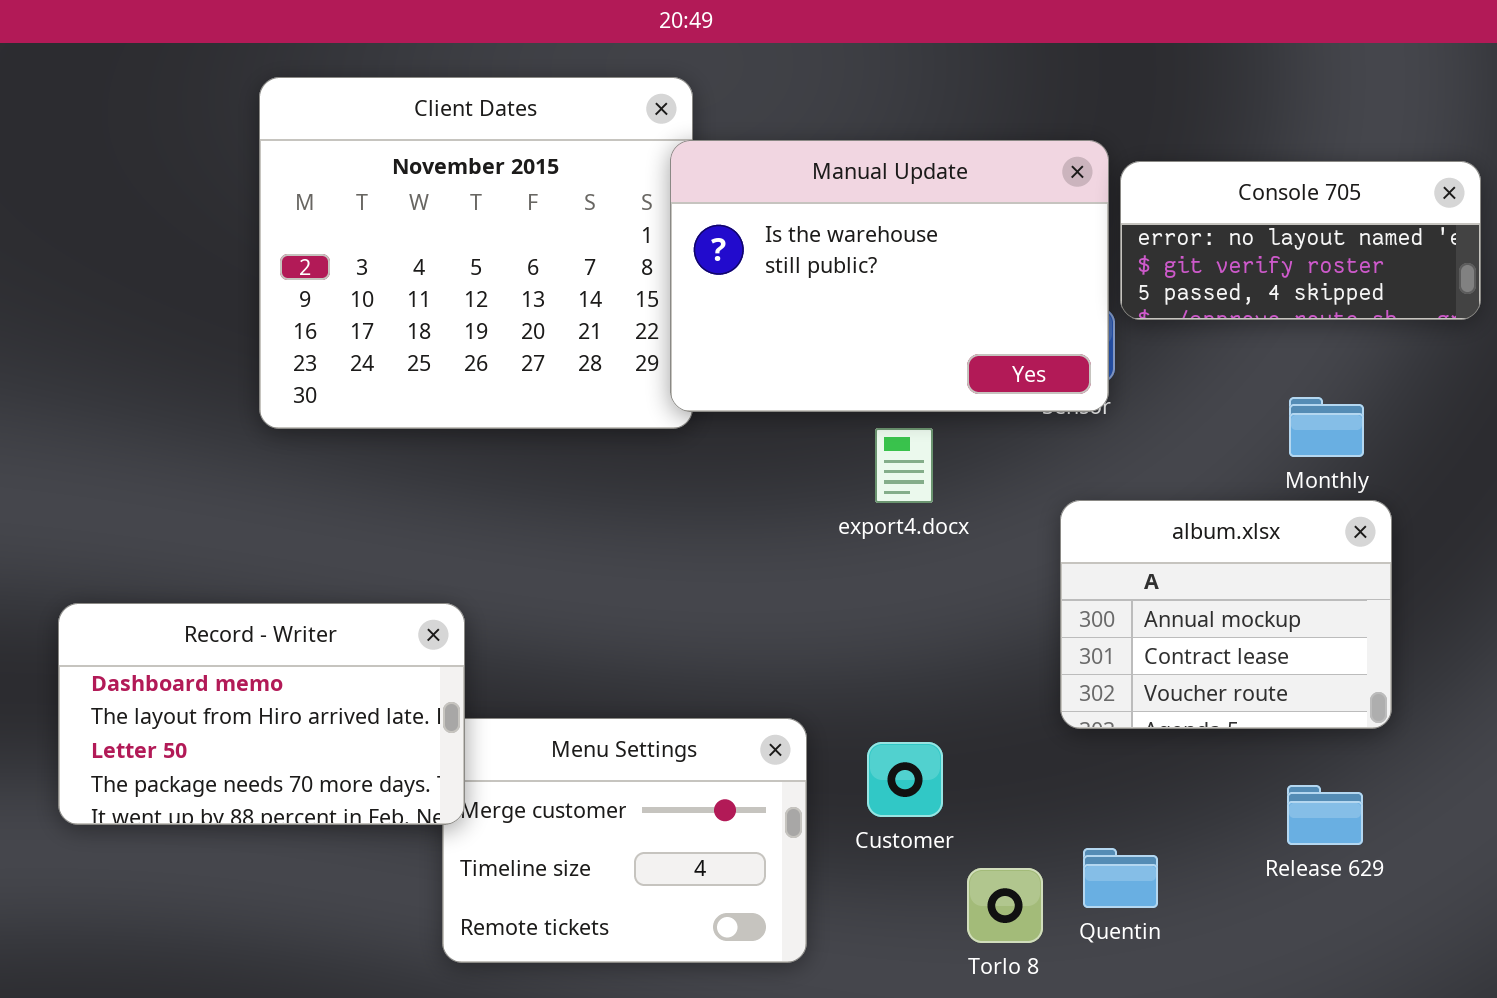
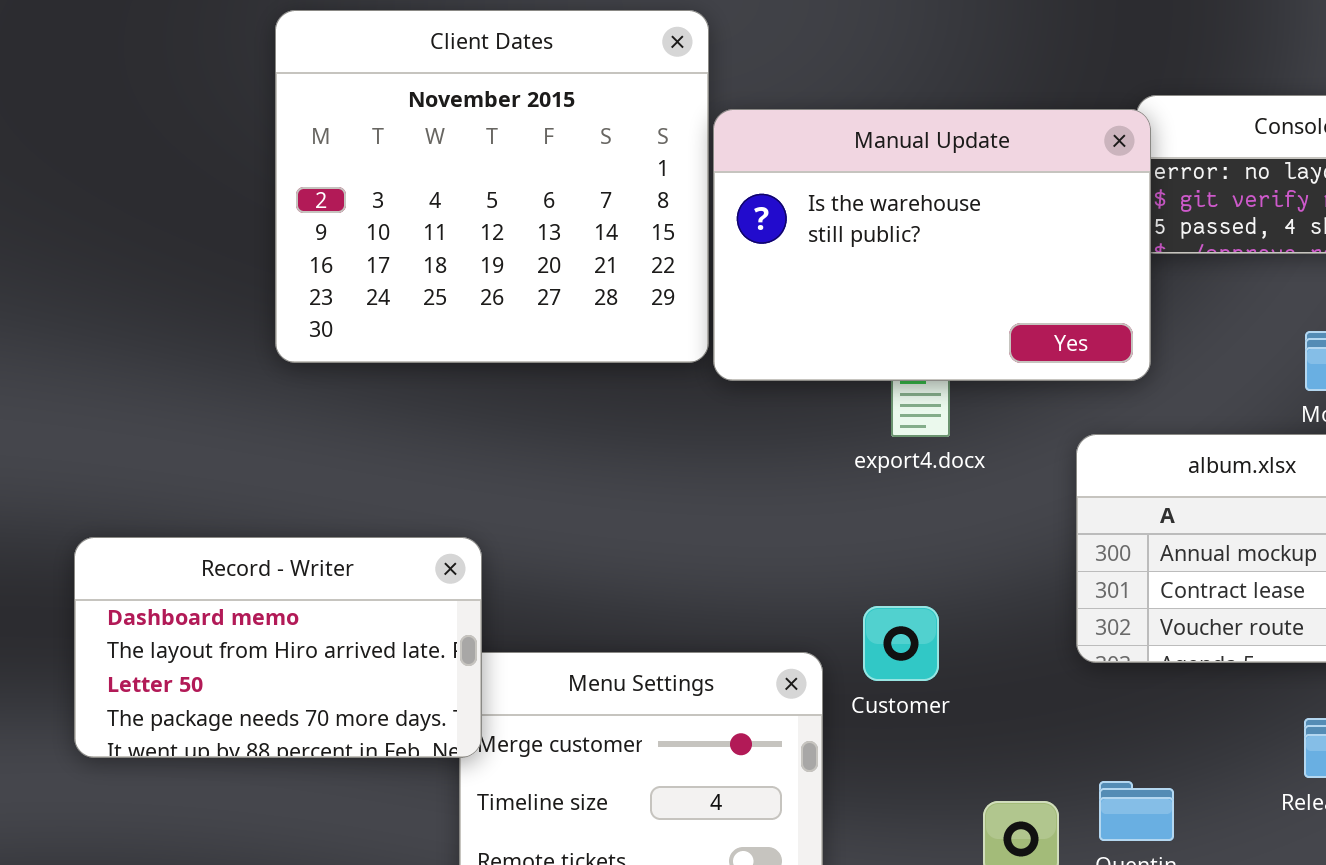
Manual Update: [670,140,1109,412] -> [713,109,1151,381], moved
Customer: [867,742,943,817] -> [863,606,939,681], moved

